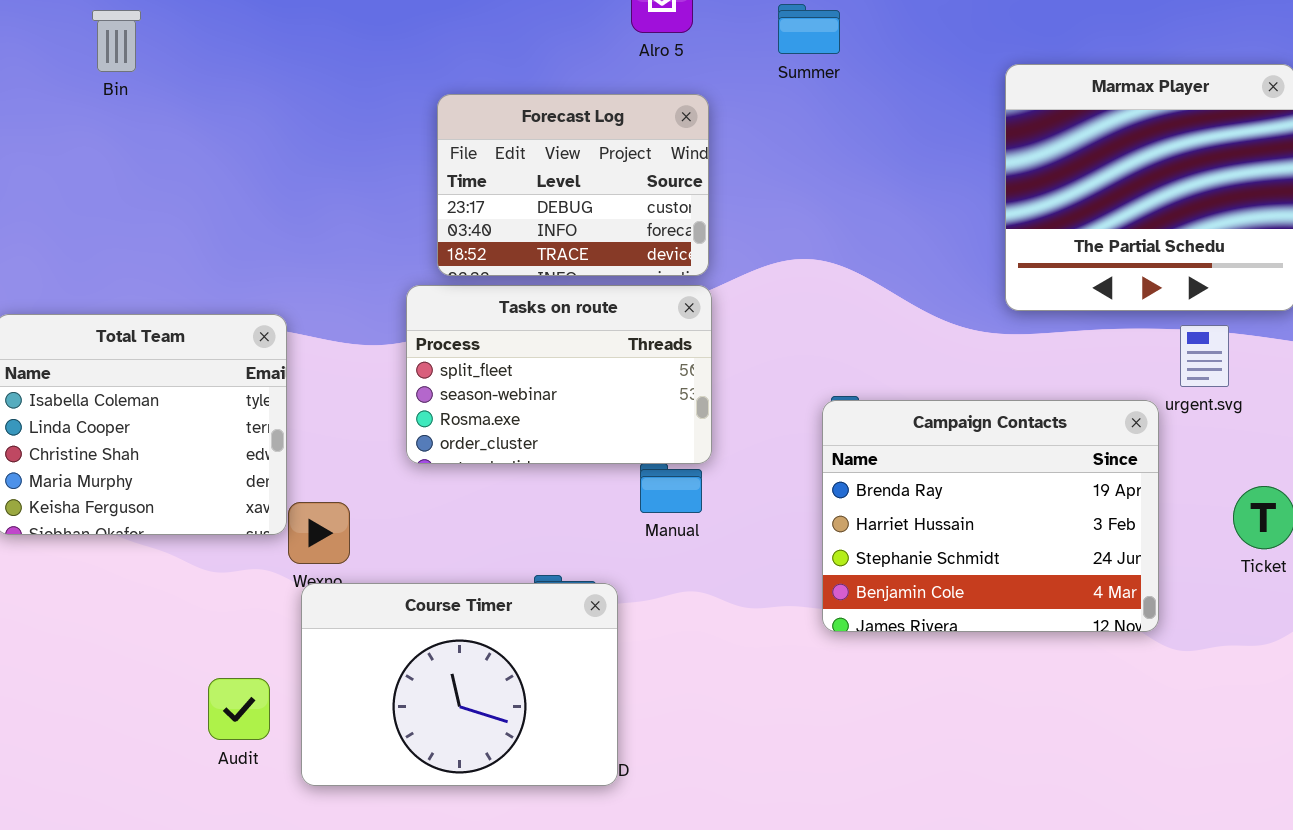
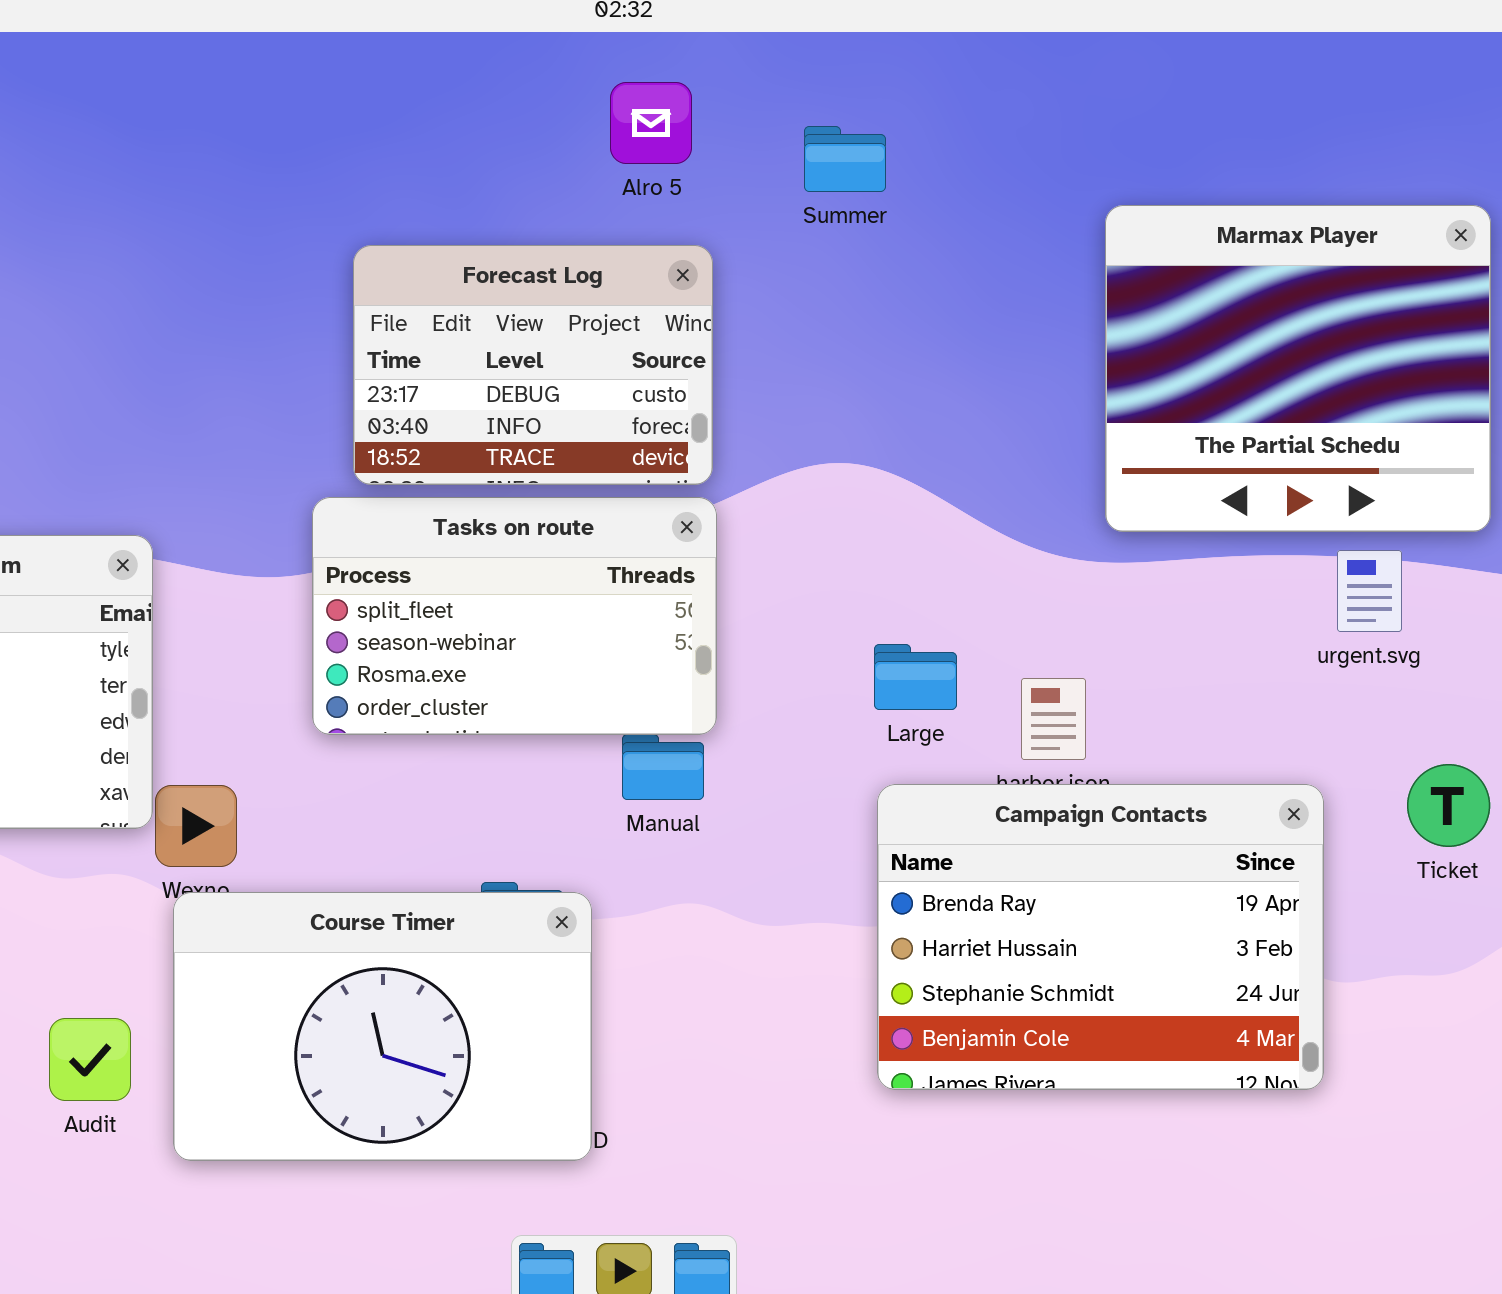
Campaign Contacts: [822,400,1159,632] -> [877,784,1324,1090], moved

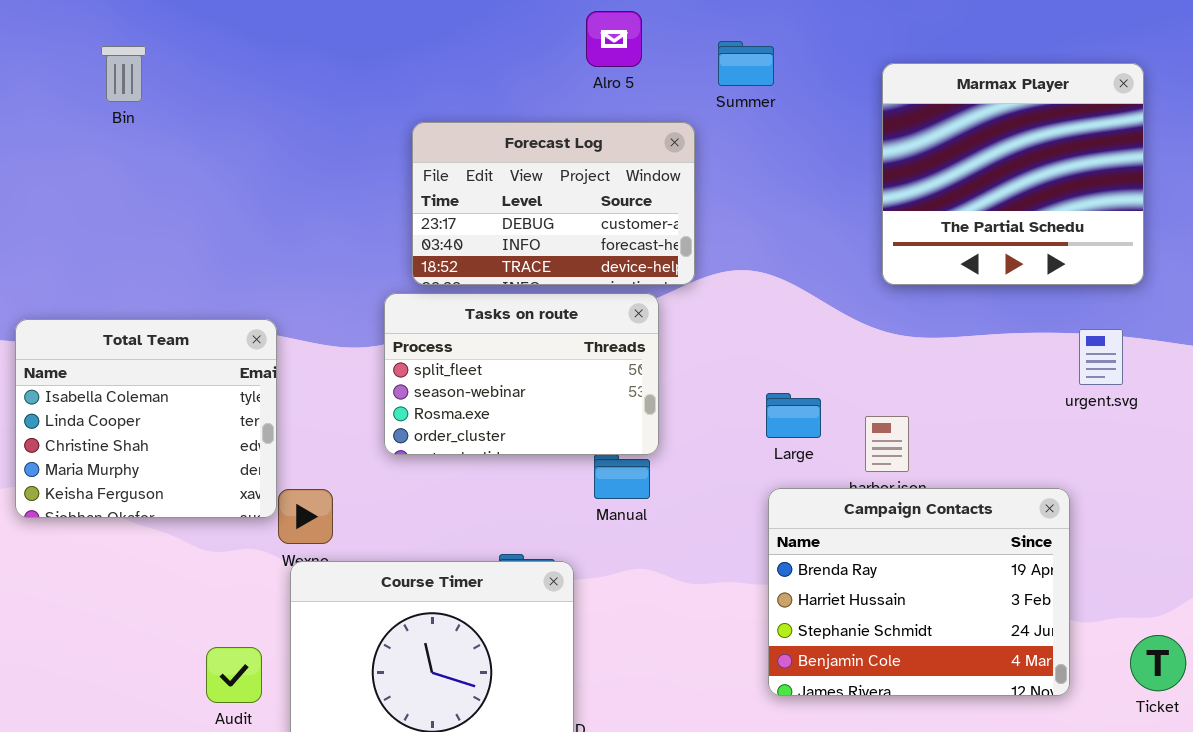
Marmax Player: [1105,205,1491,532] -> [882,63,1144,285], moved
Forecast Log: [353,245,713,485] -> [412,122,695,285], resized
Ticket: [1407,764,1490,847] -> [1130,635,1186,691], moved

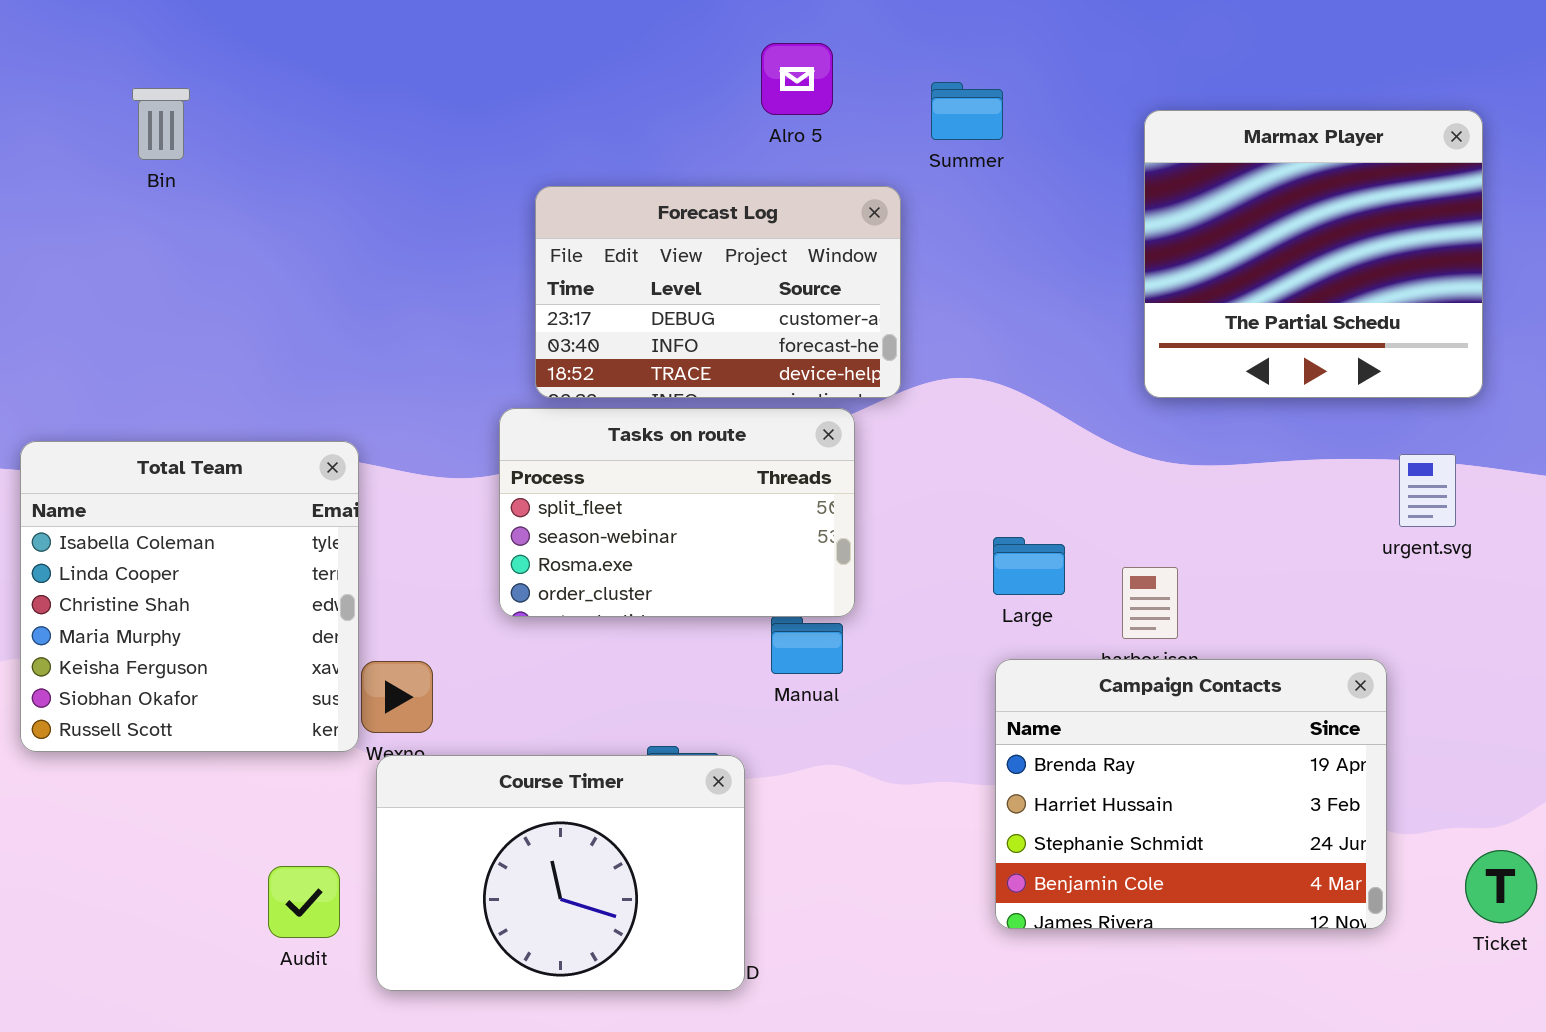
Total Team: [15,319,277,518] -> [20,441,359,752], resized

